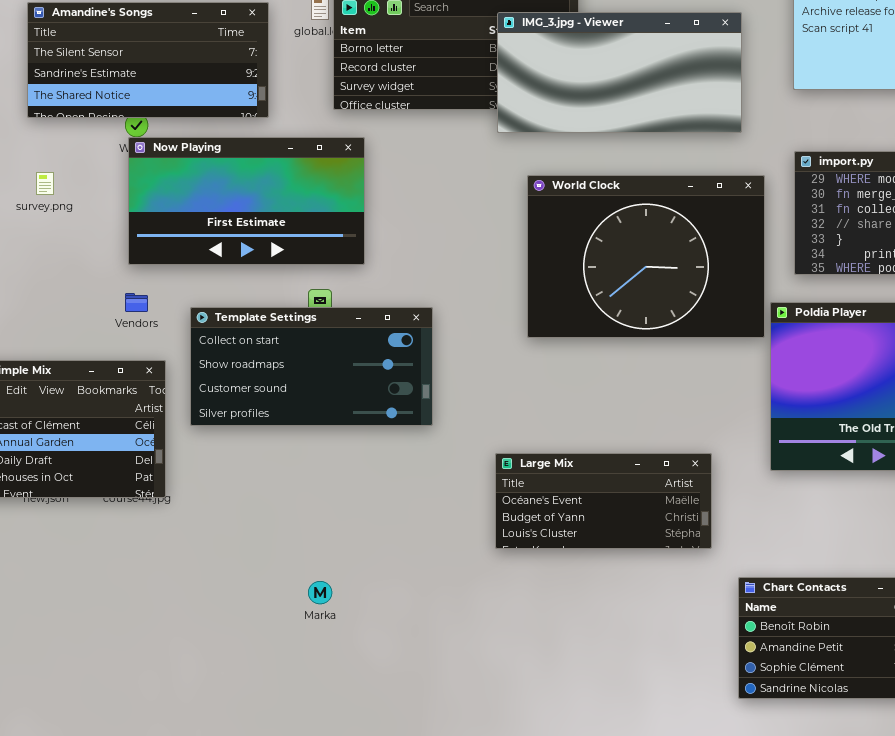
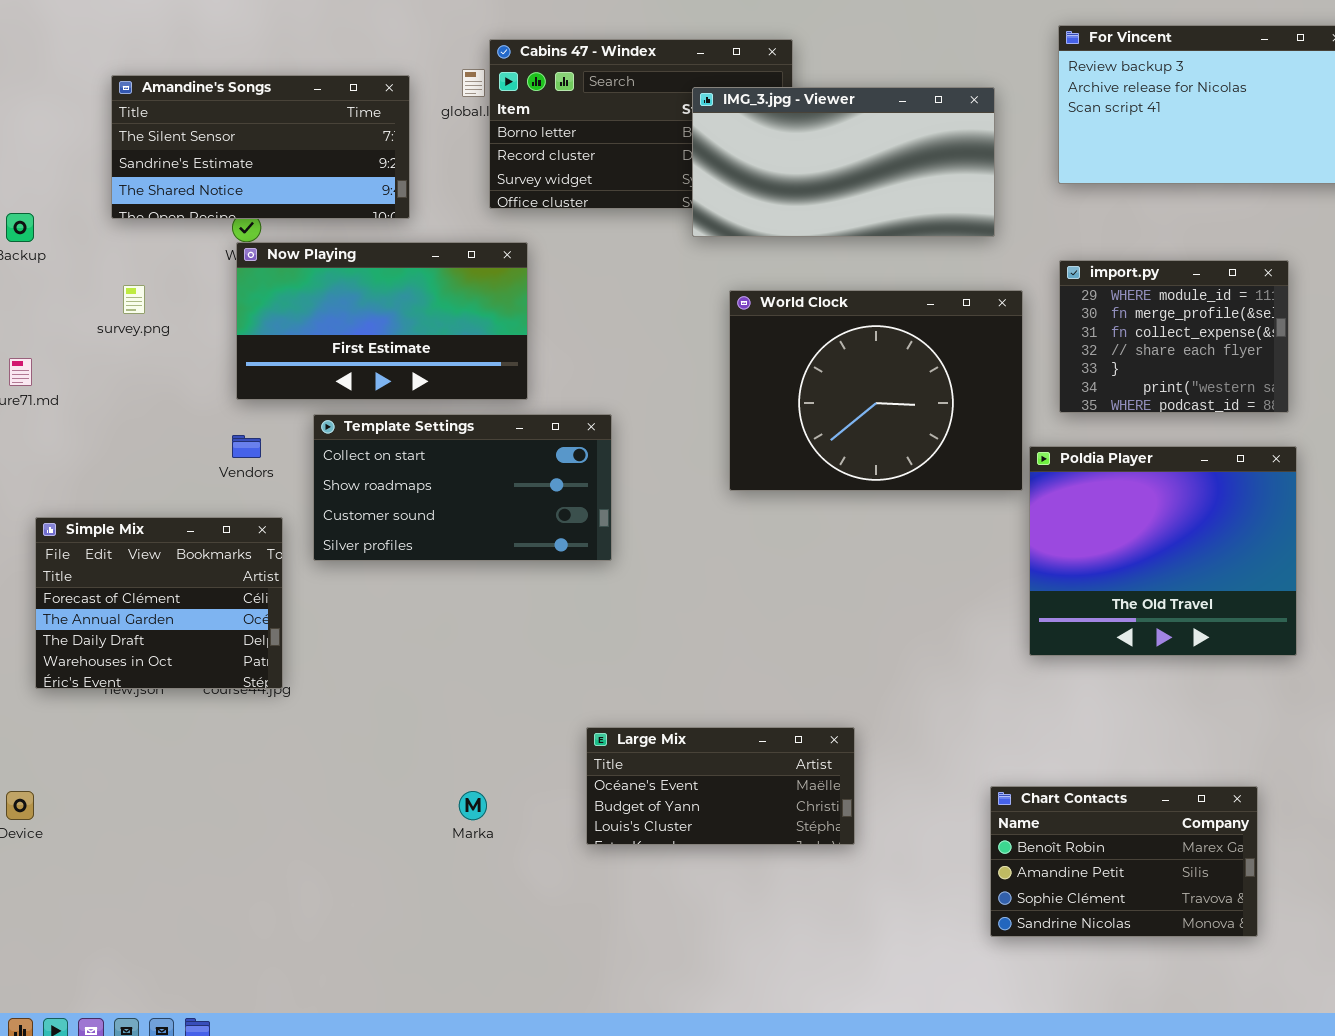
Template Settings: [190,307,433,426] -> [313,414,612,561], moved
Large Mix: [495,453,712,549] -> [586,727,855,845], moved

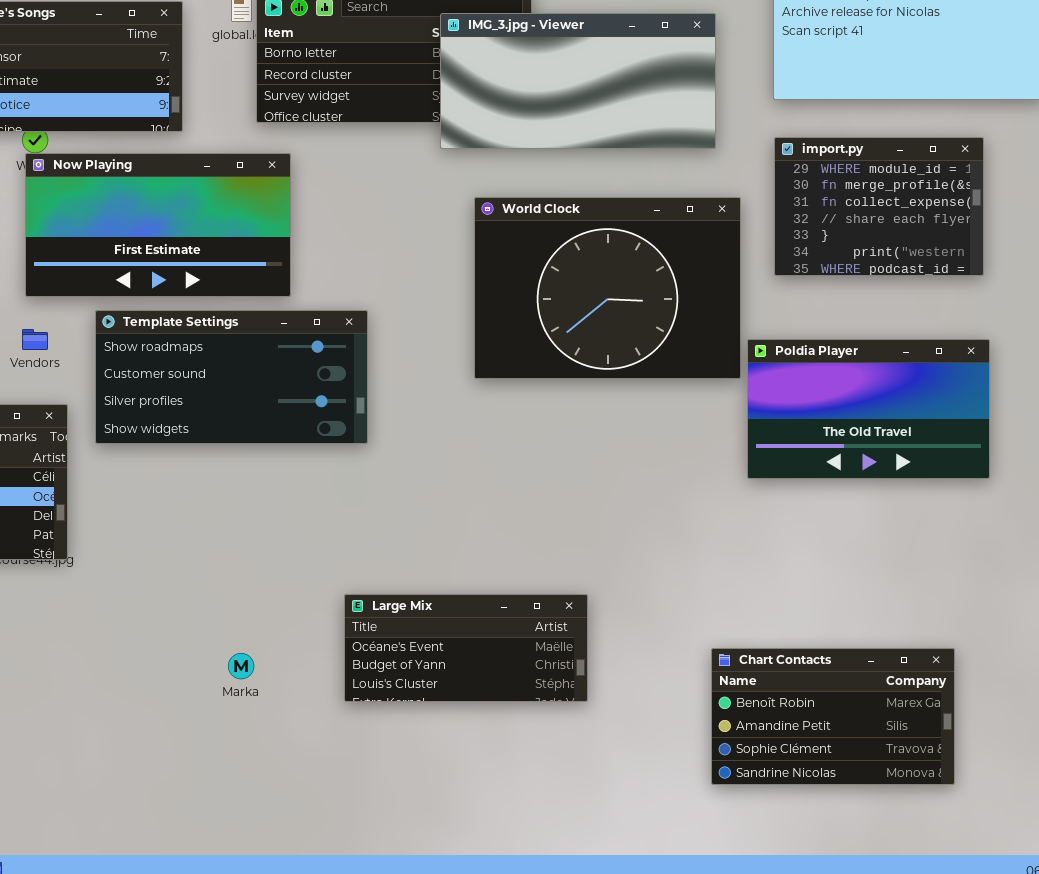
import.py: [1059,260,1289,413] -> [774,137,984,276], moved
Template Settings: [313,414,612,561] -> [95,310,368,444], scrolled down 1 row
Poldia Player: [1029,446,1297,656] -> [747,339,990,479], resized

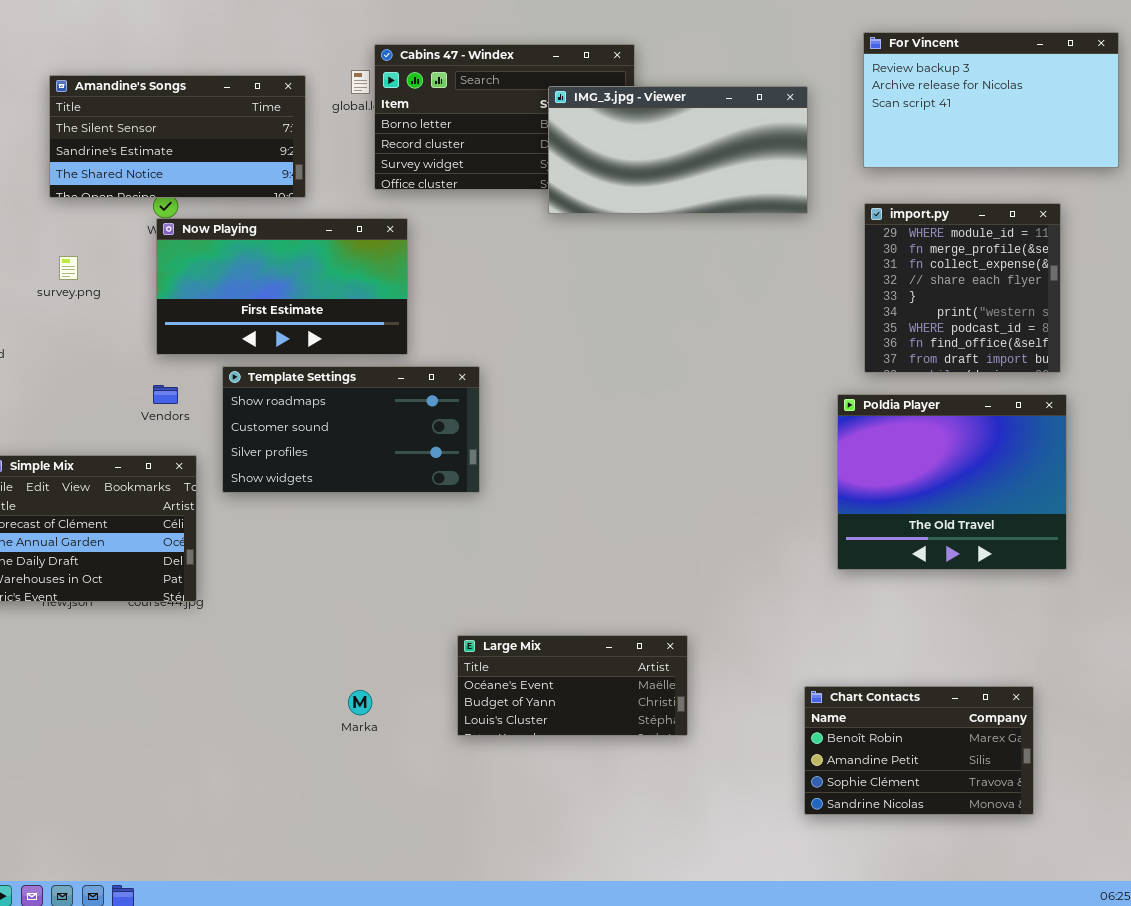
import.py: [774,137,984,276] -> [864,203,1061,373], resized
World Clock: [474,197,741,379] -> none, closed
Poldia Player: [747,339,990,479] -> [837,394,1067,570], resized

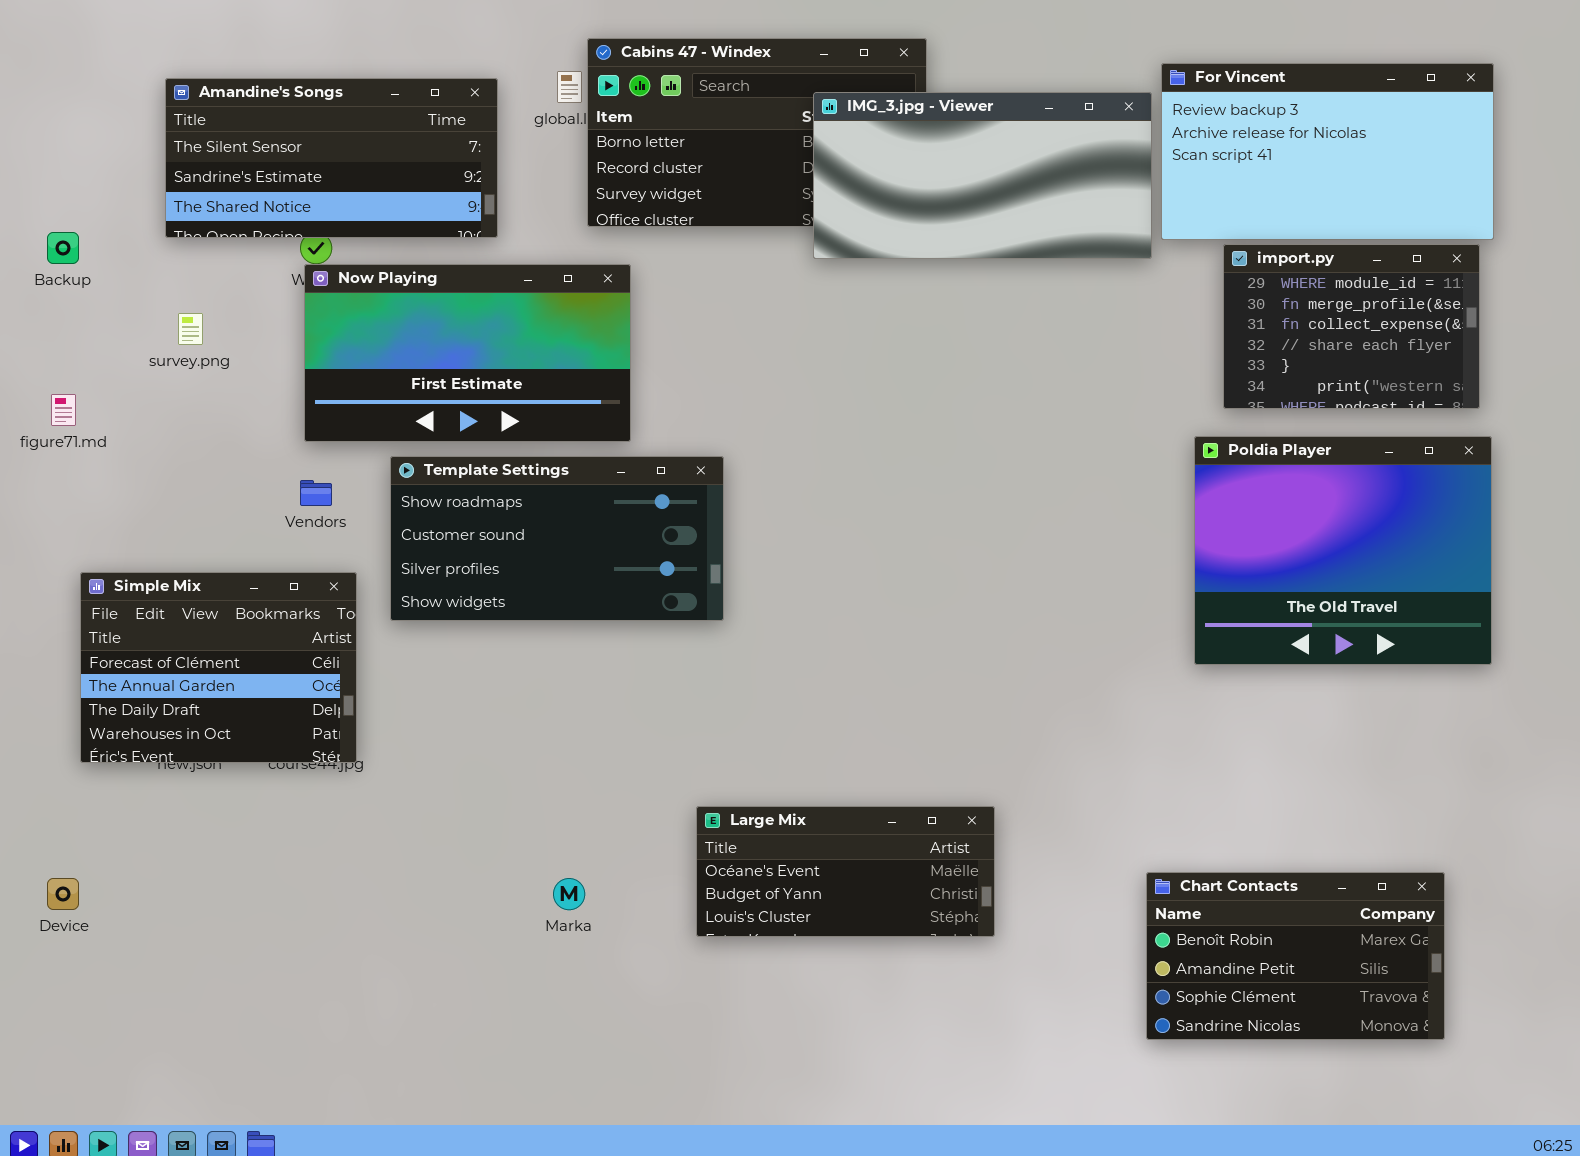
For Vincent: [863,32,1119,168] -> [1161,63,1494,240], moved
import.py: [864,203,1061,373] -> [1223,244,1480,409], resized
Poldia Player: [837,394,1067,570] -> [1194,436,1492,665], moved

